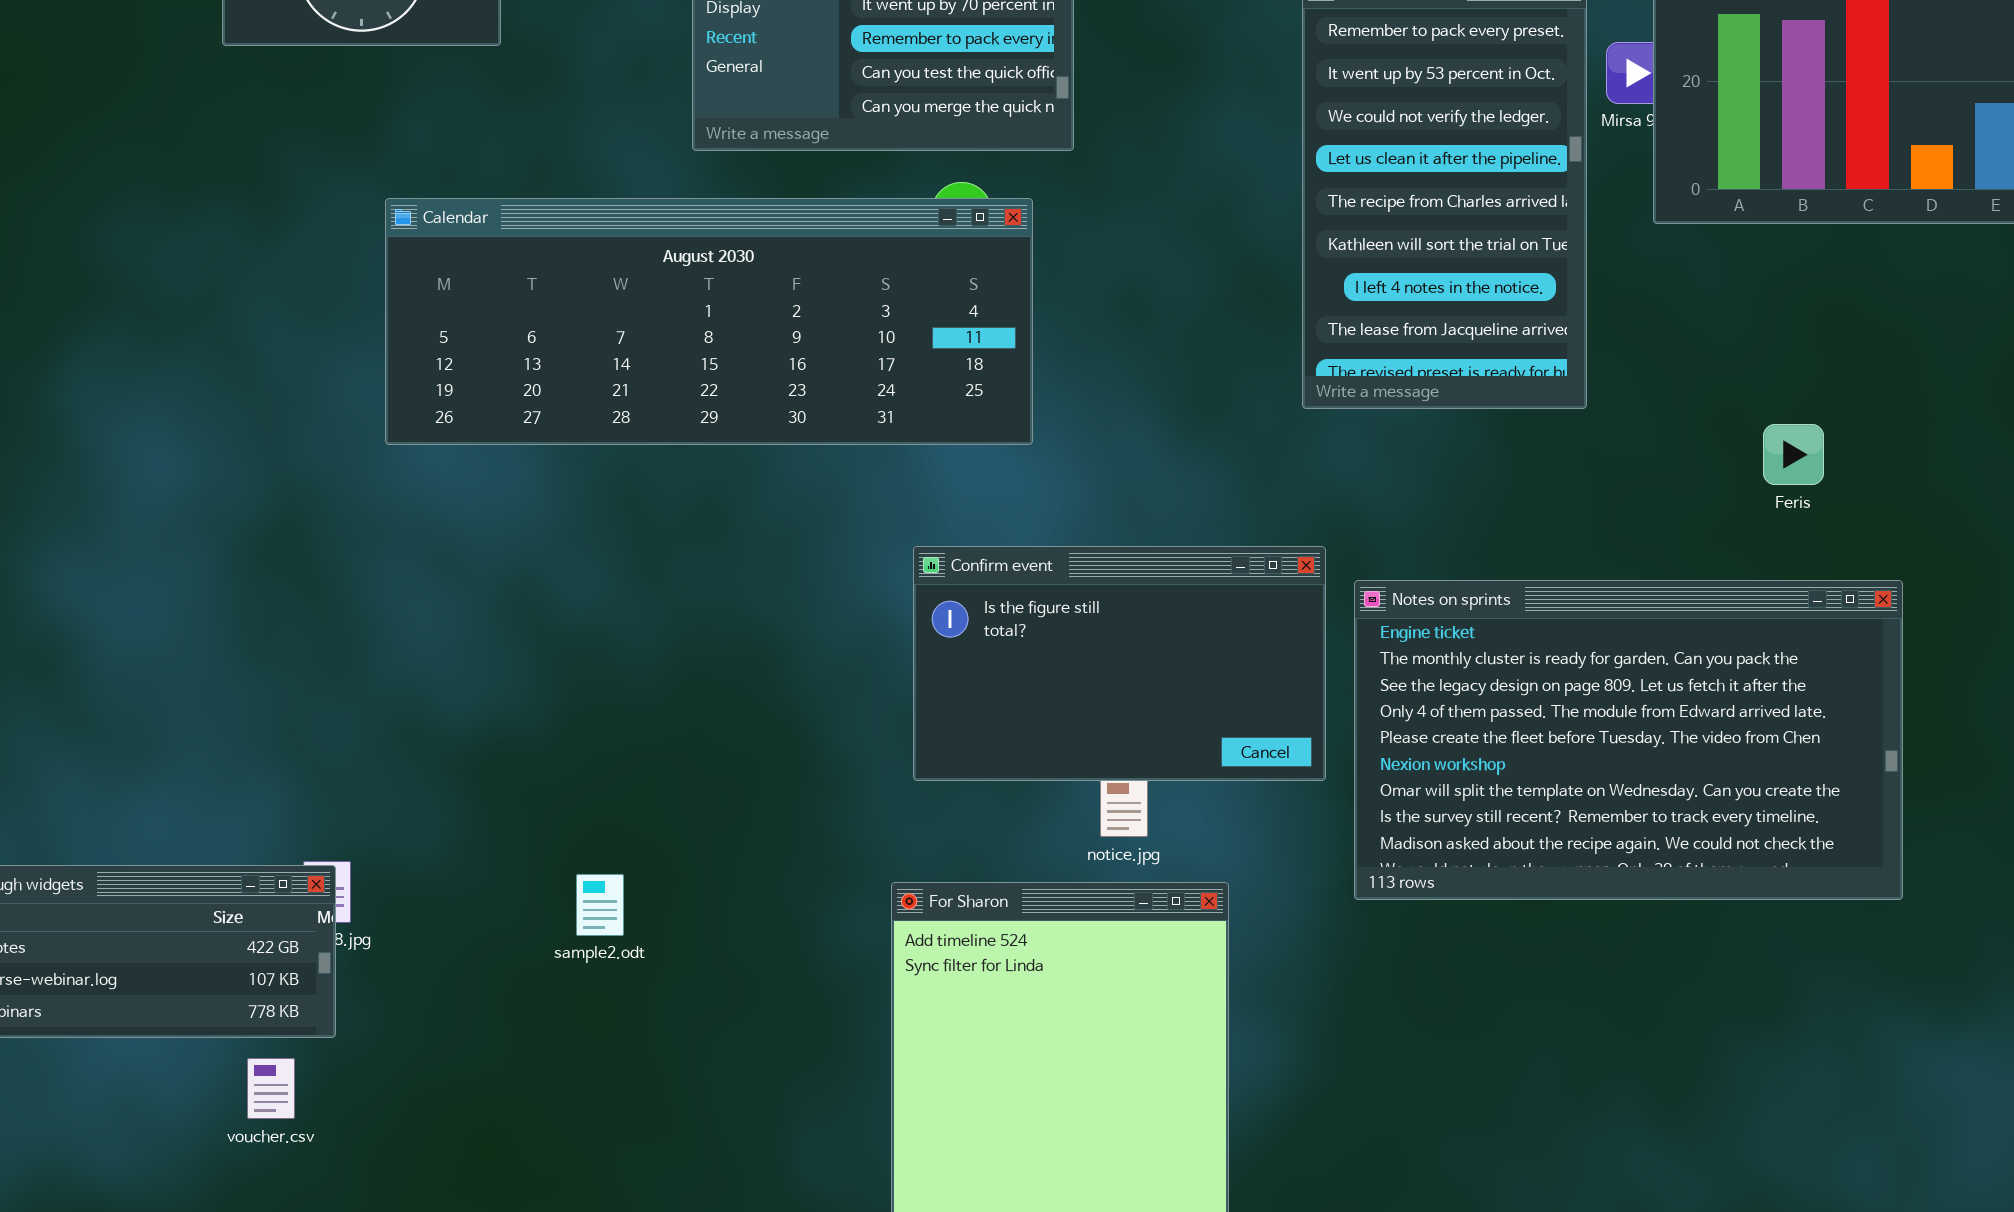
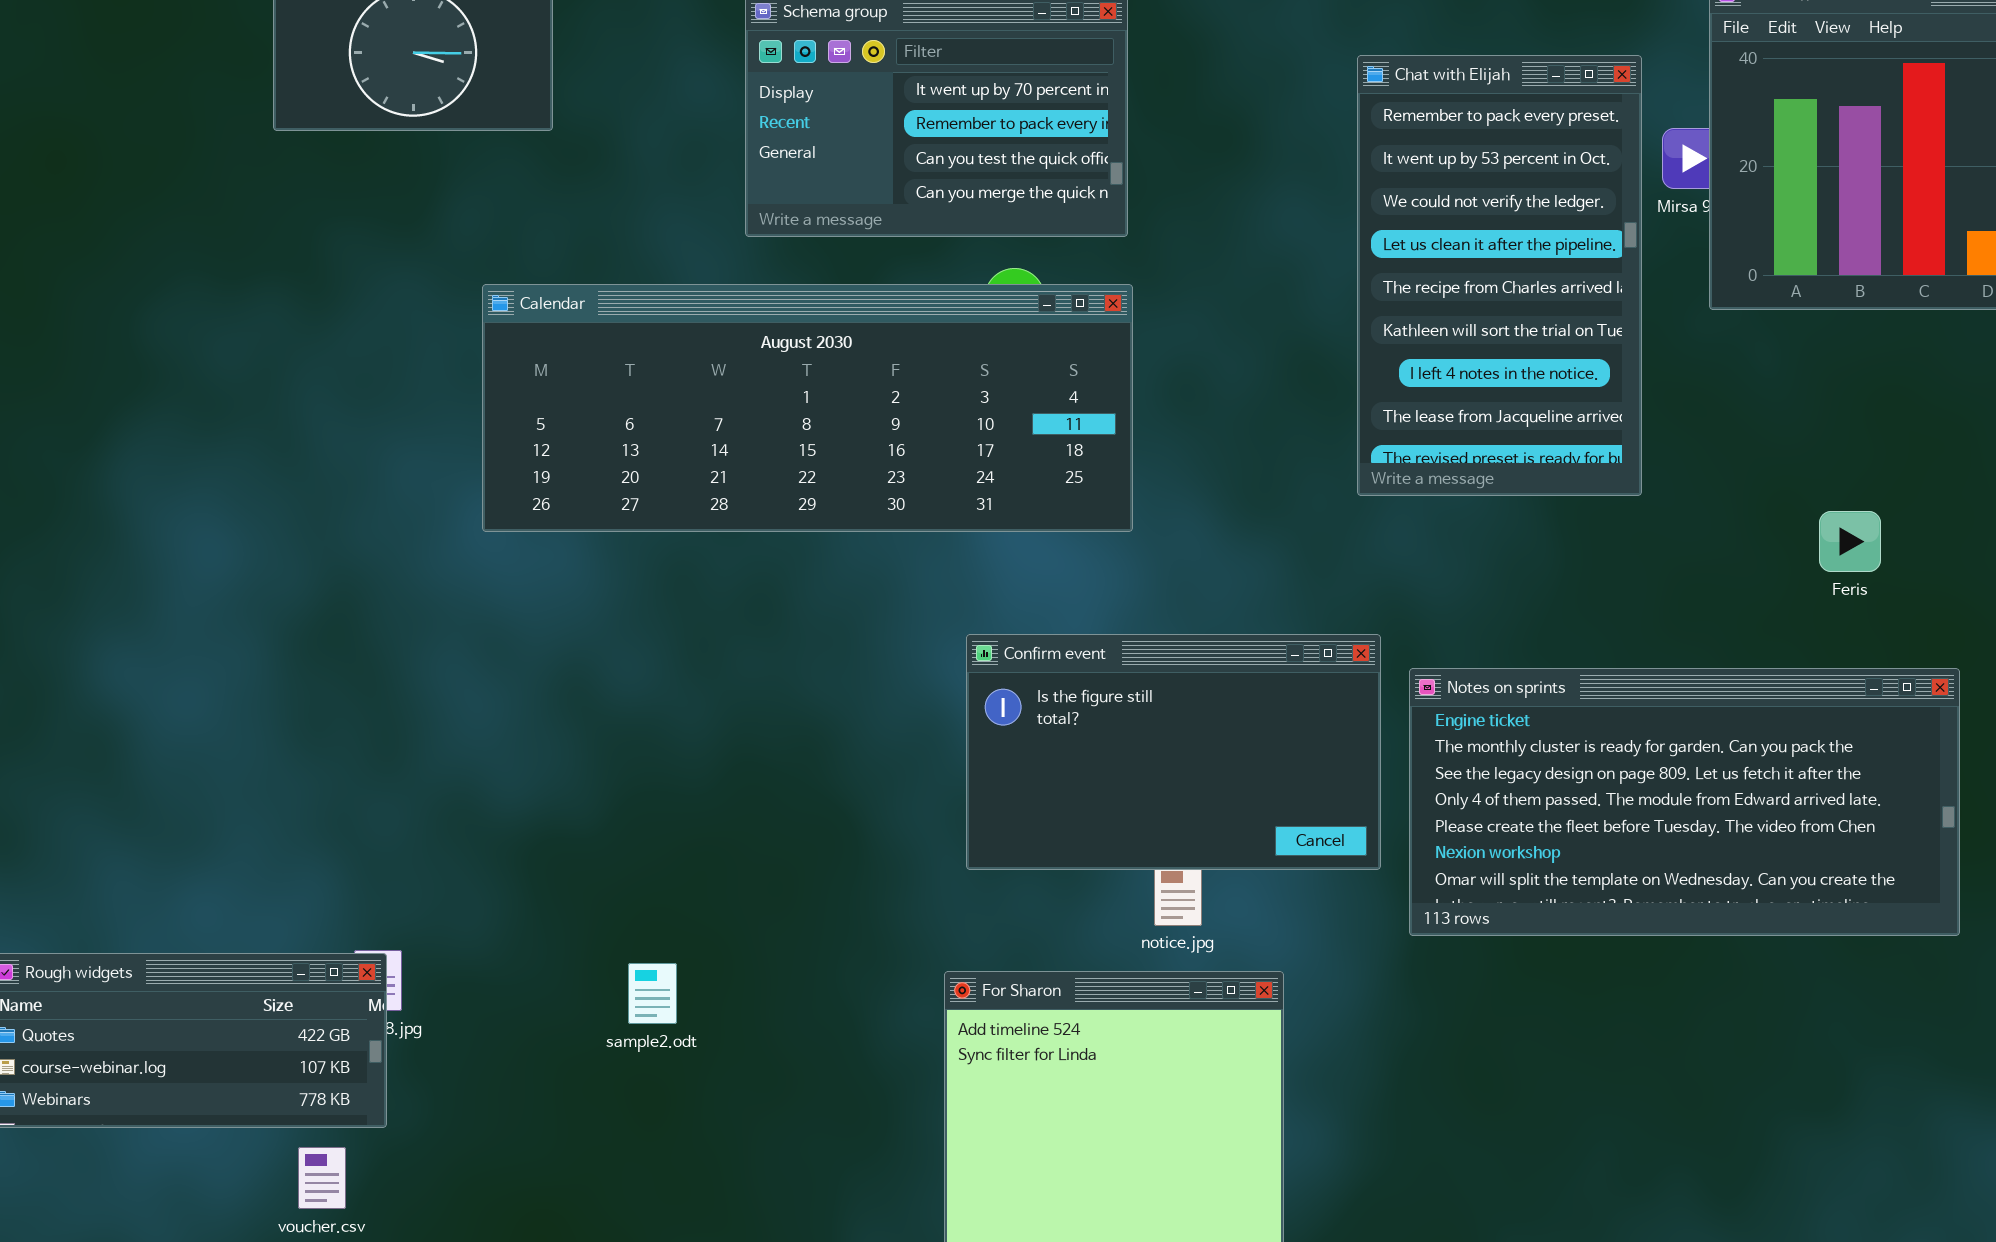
Calendar: [385,198,1033,445] -> [482,284,1133,532], moved
Notes on sprints: [1354,580,1903,900] -> [1409,668,1960,936], resized

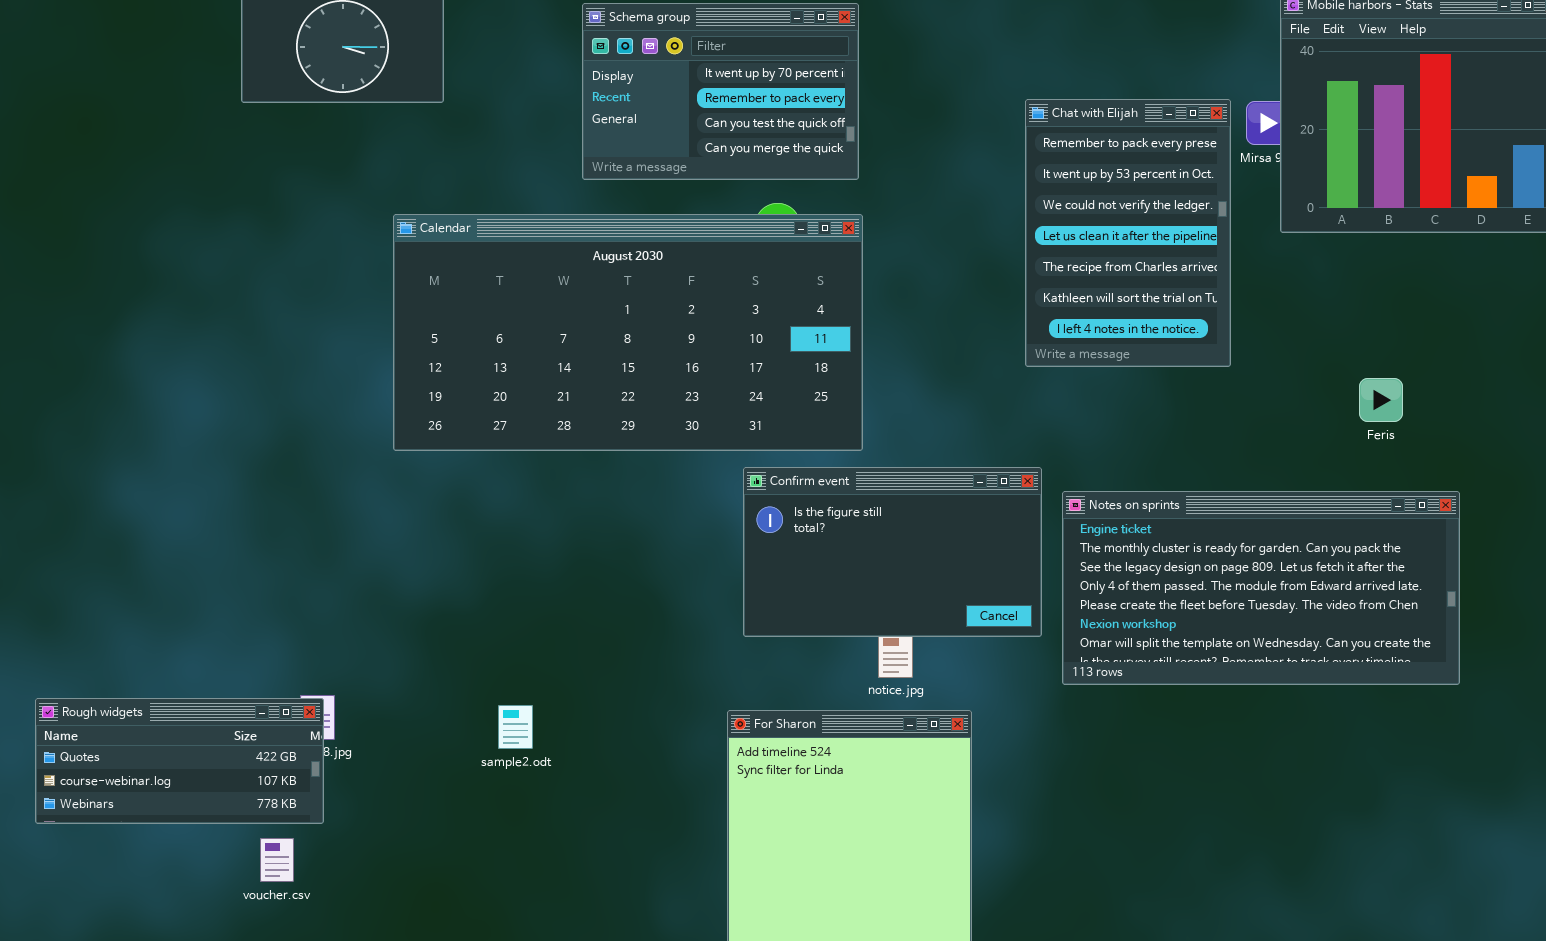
Chat with Elijah: [1357,55,1642,496] -> [1025,99,1231,367], resized
Calendar: [482,284,1133,532] -> [393,214,863,451], resized

